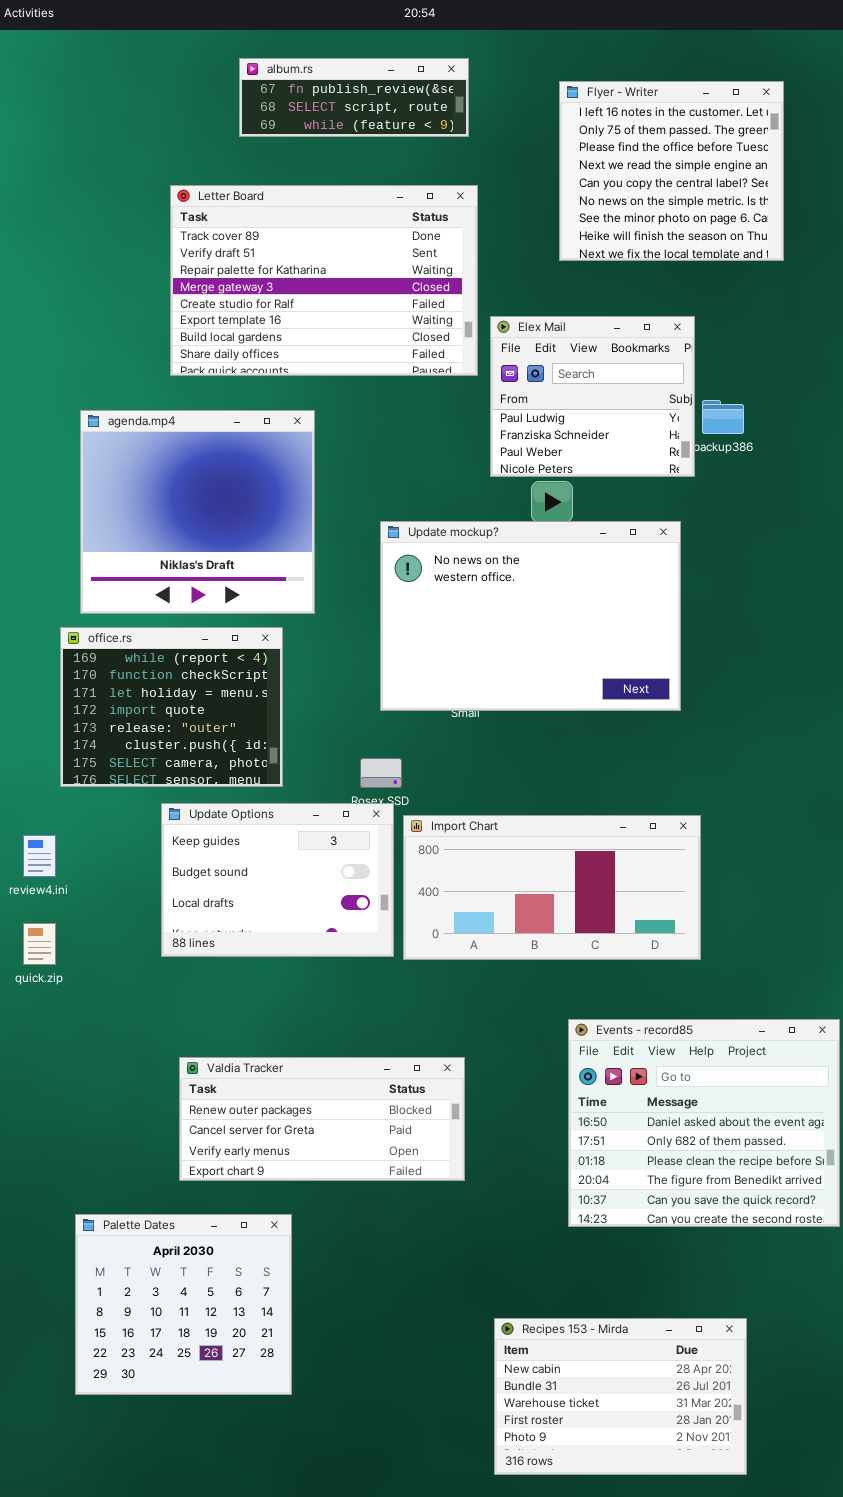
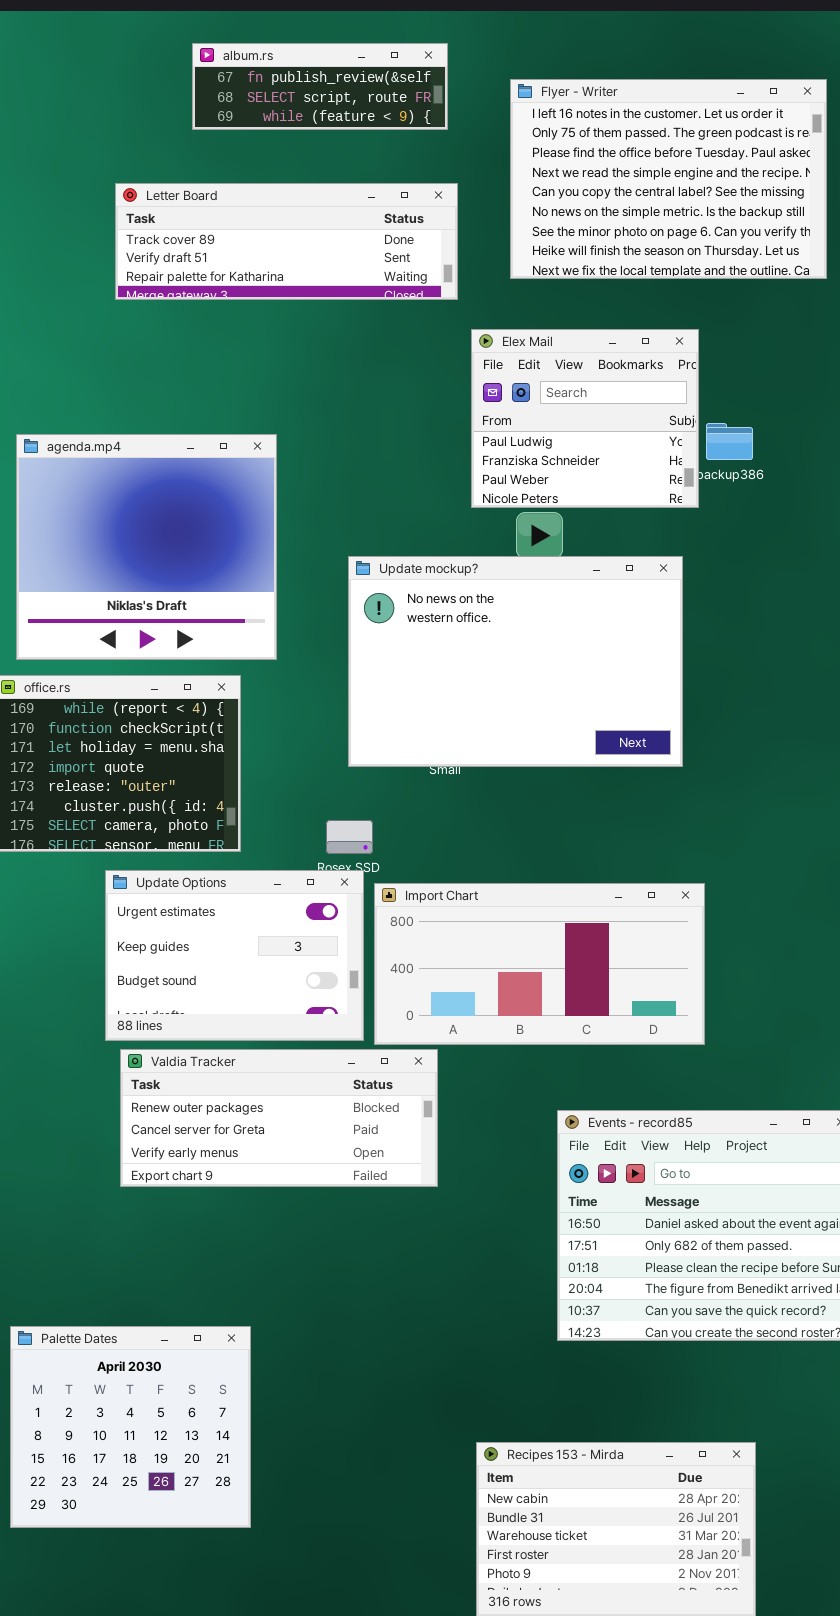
Flyer - Writer: [559,81,784,261] -> [510,79,827,279], moved, resized
Letter Board: [170,185,478,376] -> [115,183,458,300], resized
Update Options: [161,803,394,957] -> [105,870,364,1041], scrolled up 1 row
Valdia Tracker: [179,1057,465,1181] -> [120,1049,438,1187], moved

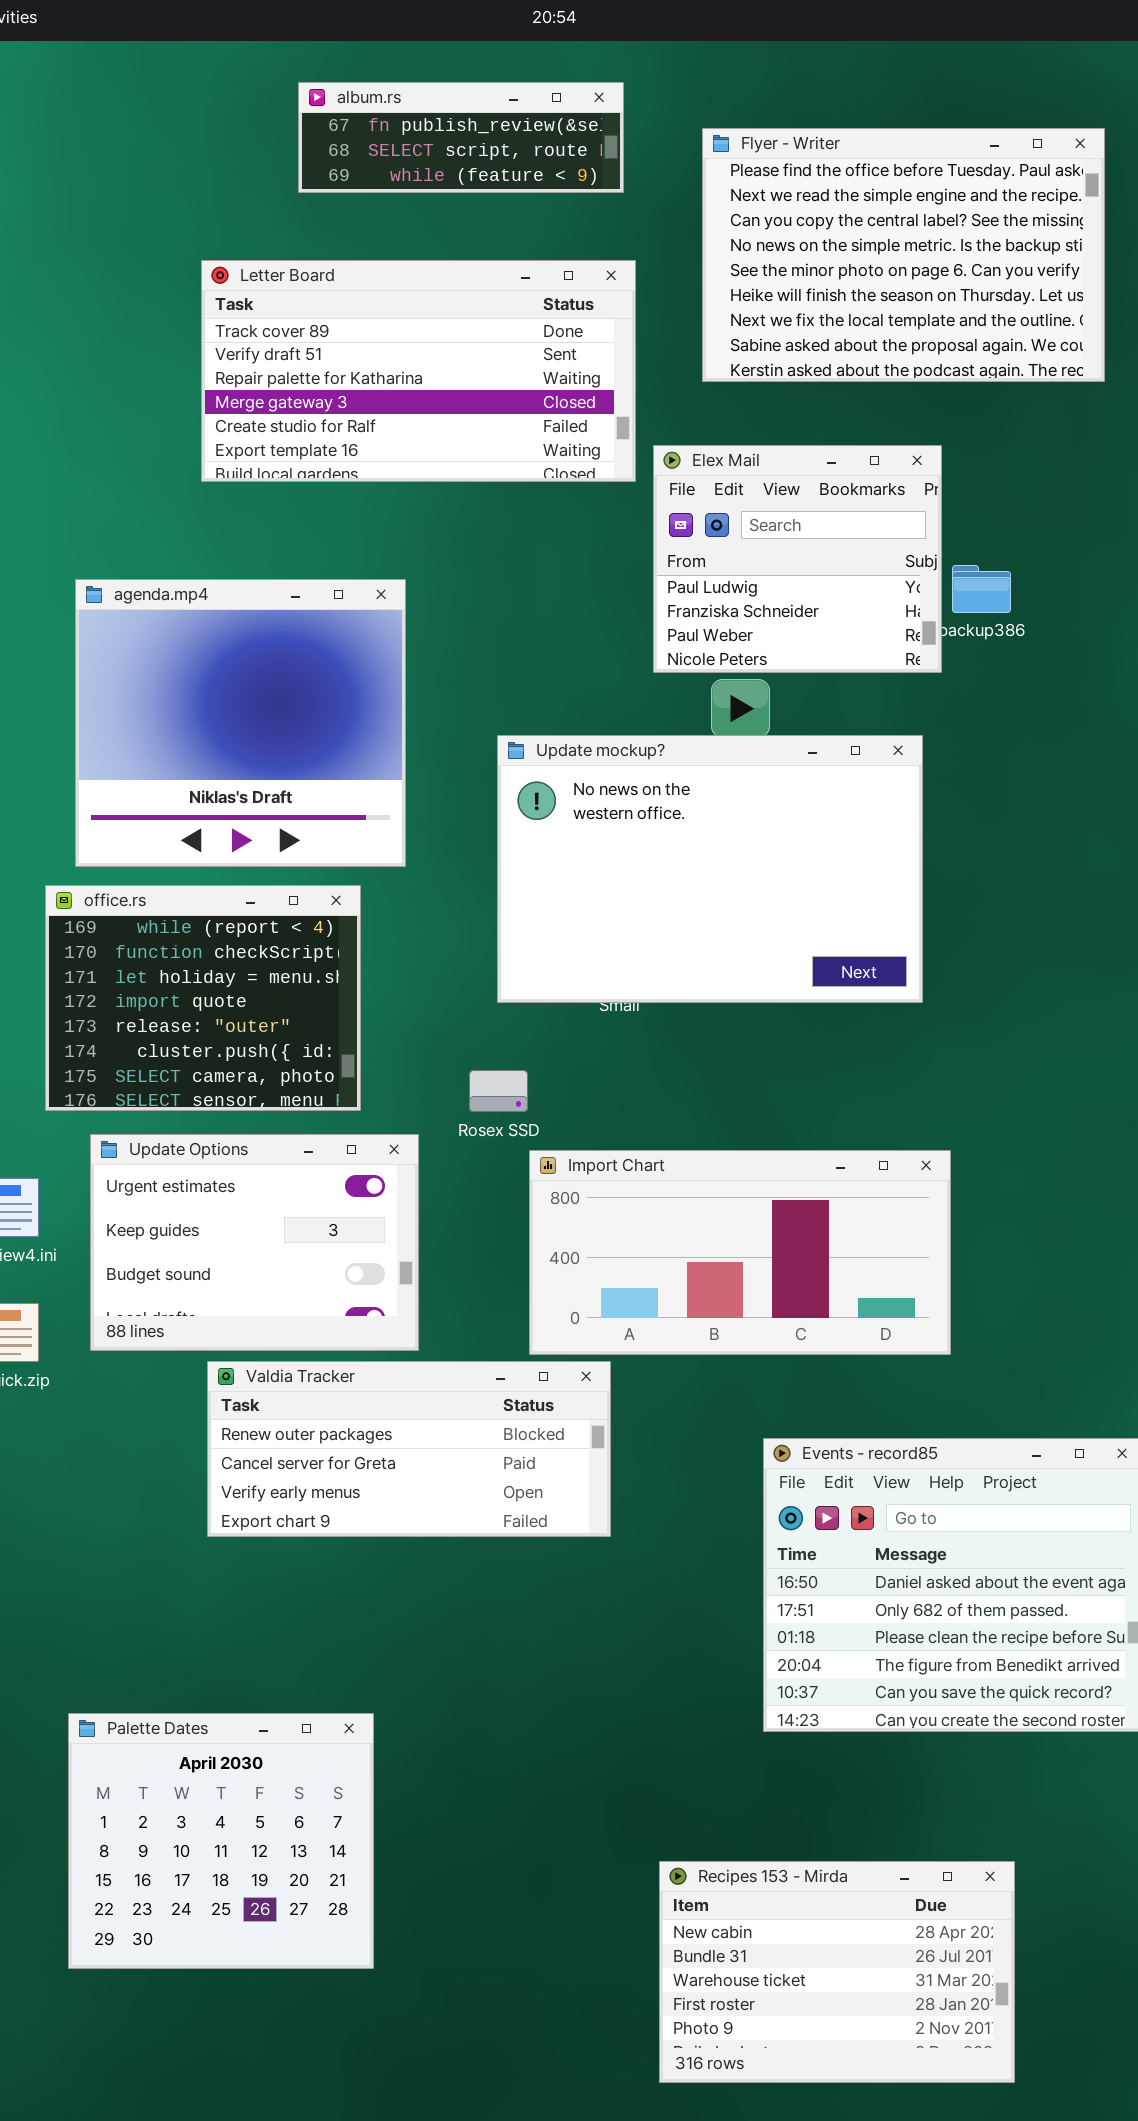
Flyer - Writer: [510,79,827,279] -> [702,128,1105,382], scrolled down 2 rows
Letter Board: [115,183,458,300] -> [201,260,636,482], resized
Update Options: [105,870,364,1041] -> [90,1134,419,1351], moved

